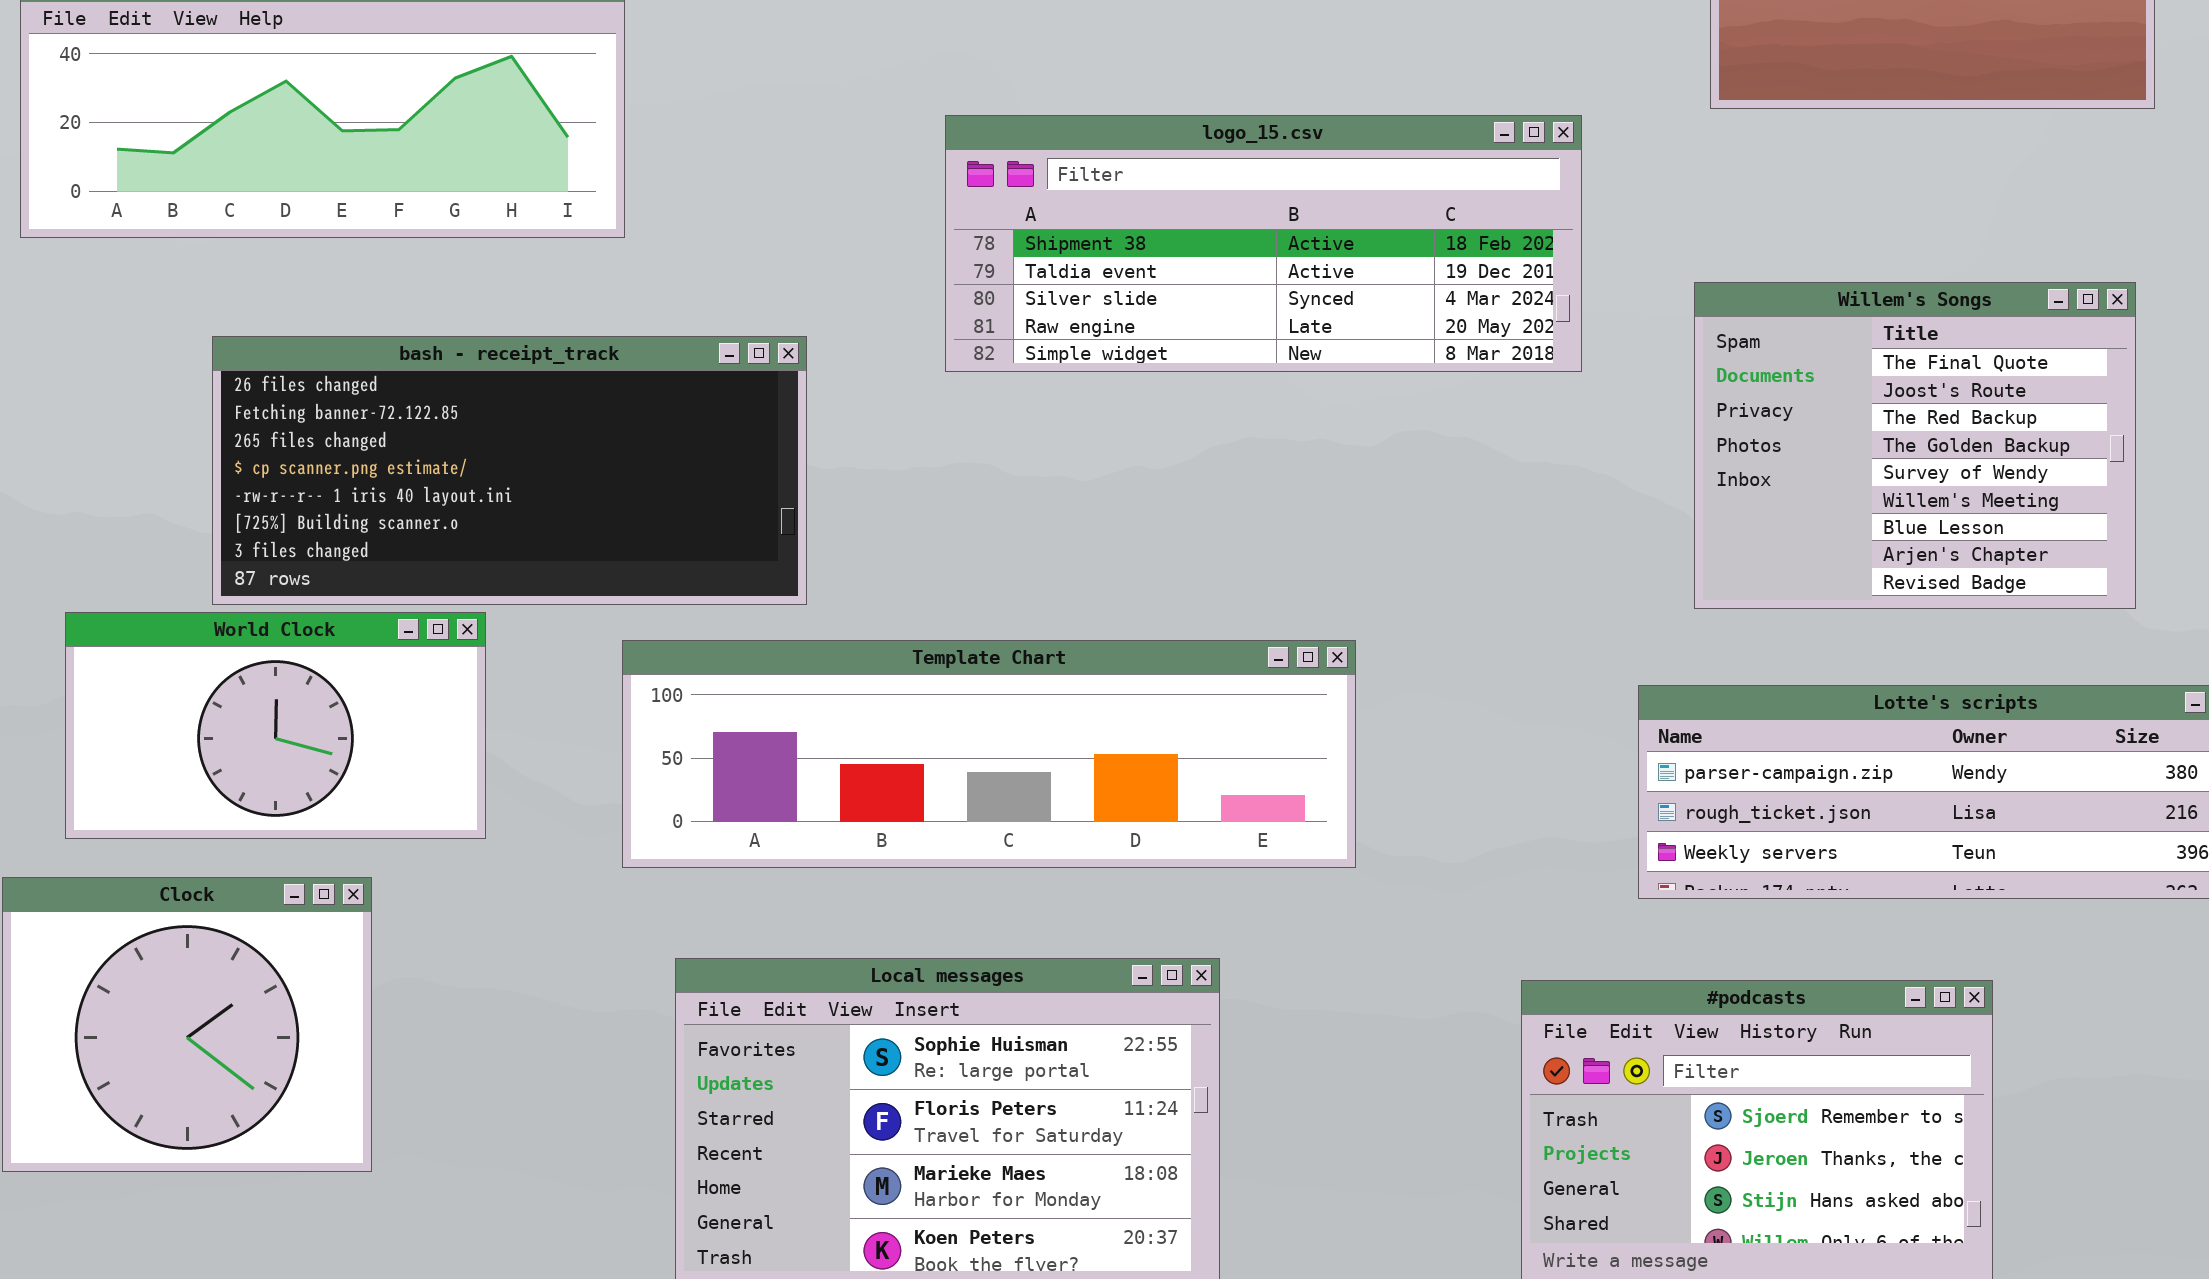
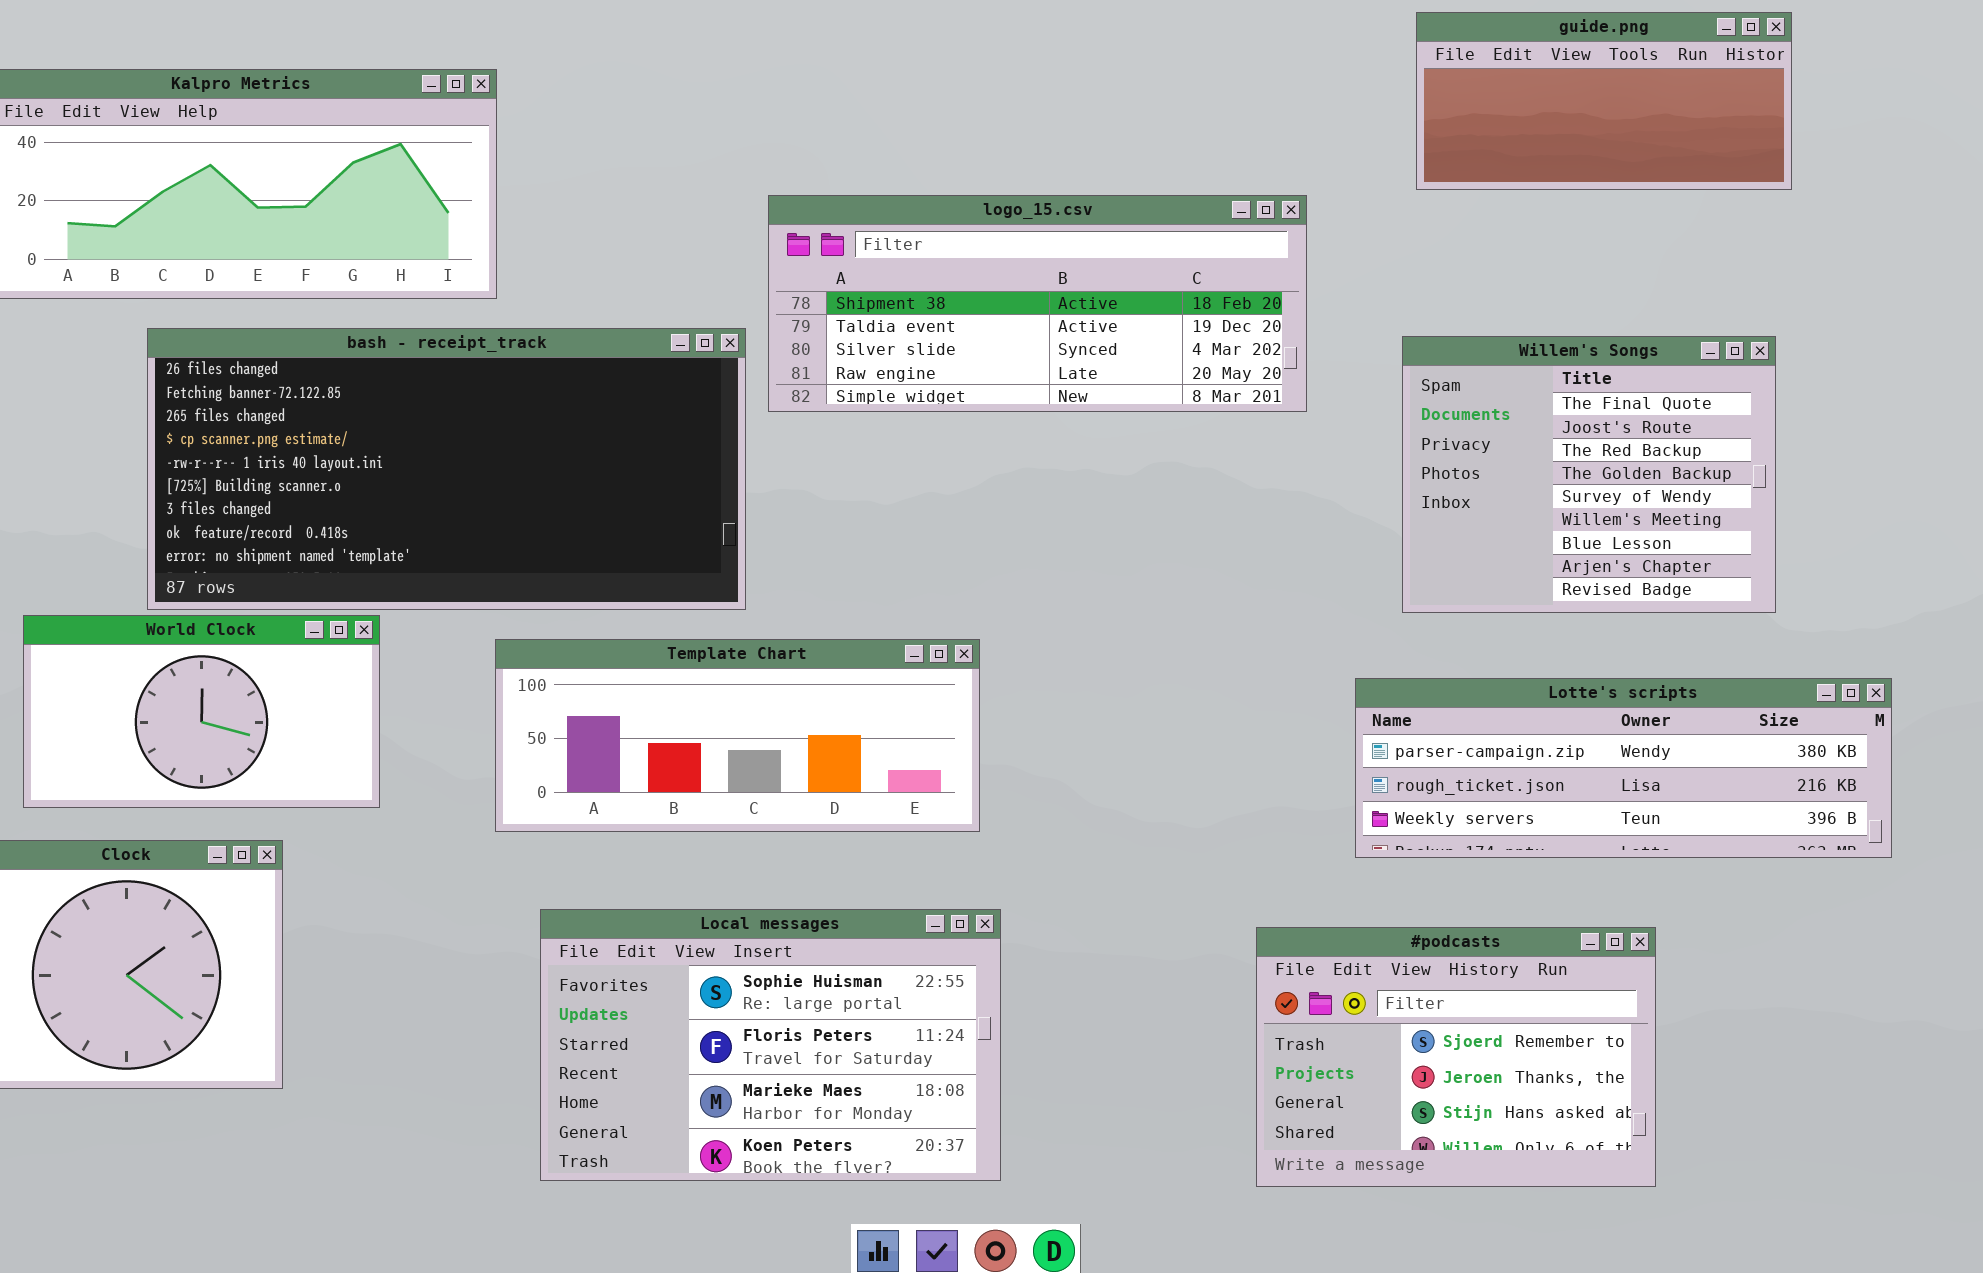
bash - receipt_track: [212,336,807,605] -> [147,328,746,610], resized
Template Chart: [622,640,1356,868] -> [495,639,980,832], resized

